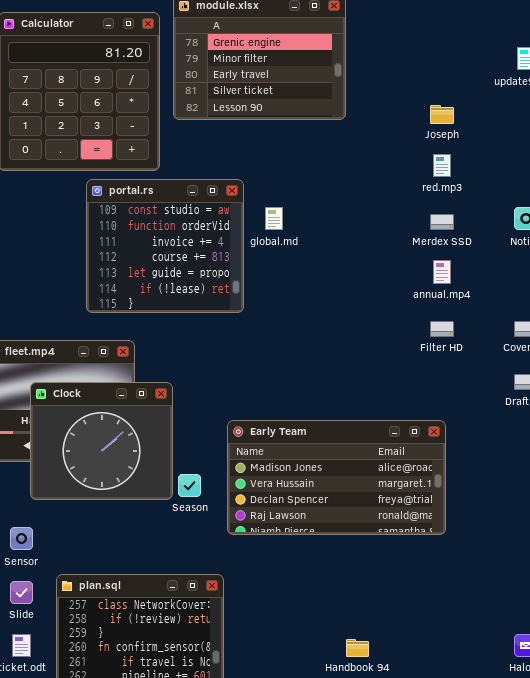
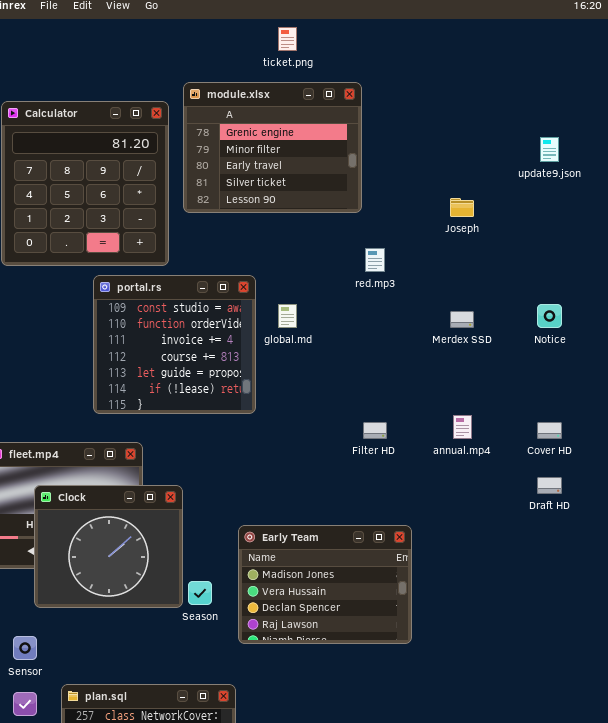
red.mp3: [433,154,451,177] -> [365,248,385,272], moved
annual.mp4: [433,260,451,284] -> [453,415,472,439], moved
Filter HD: [430,321,454,337] -> [363,422,387,439], moved
Early Team: [227,420,446,535] -> [238,525,412,644], resized

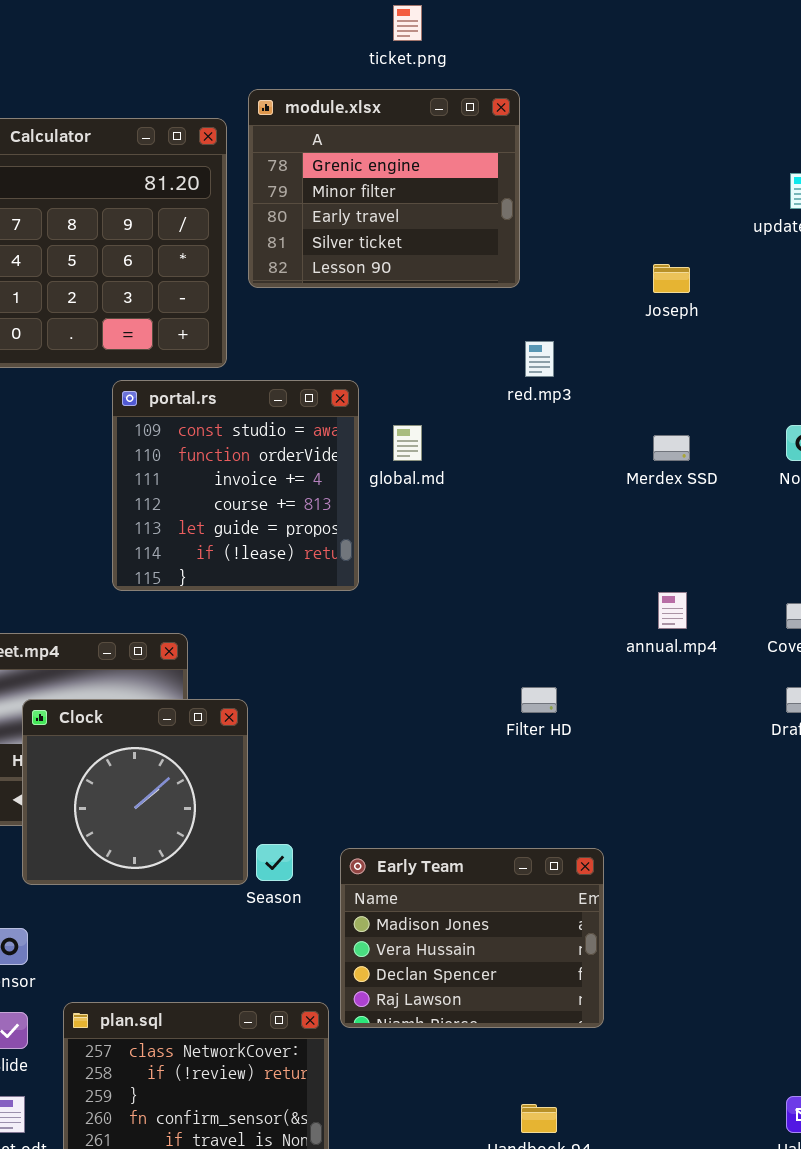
Filter HD: [363,422,387,439] -> [521,687,557,713], moved
Early Team: [238,525,412,644] -> [340,848,604,1028], moved

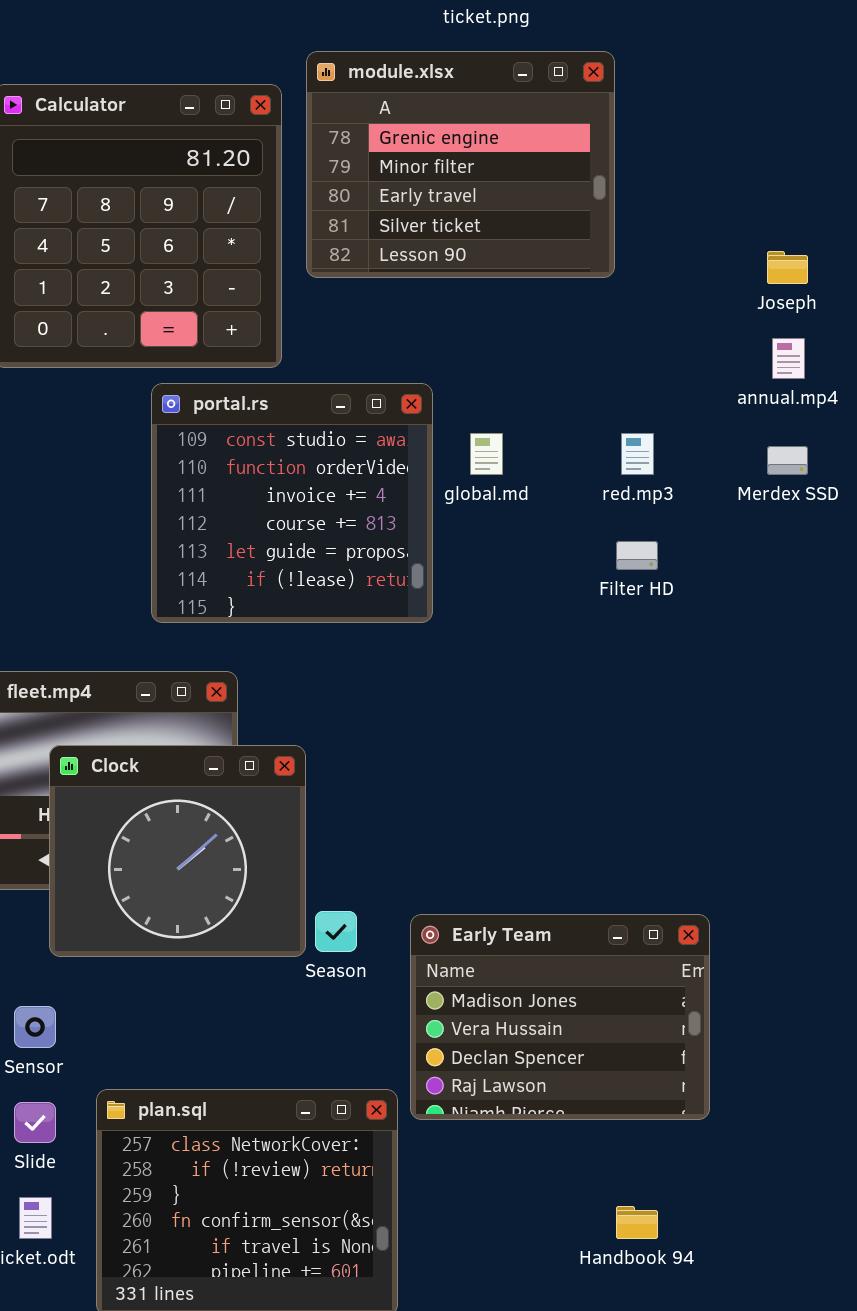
red.mp3: [525,341,554,377] -> [621,433,654,475], moved
annual.mp4: [658,592,687,629] -> [772,338,805,379], moved
Filter HD: [521,687,557,713] -> [616,541,658,570], moved

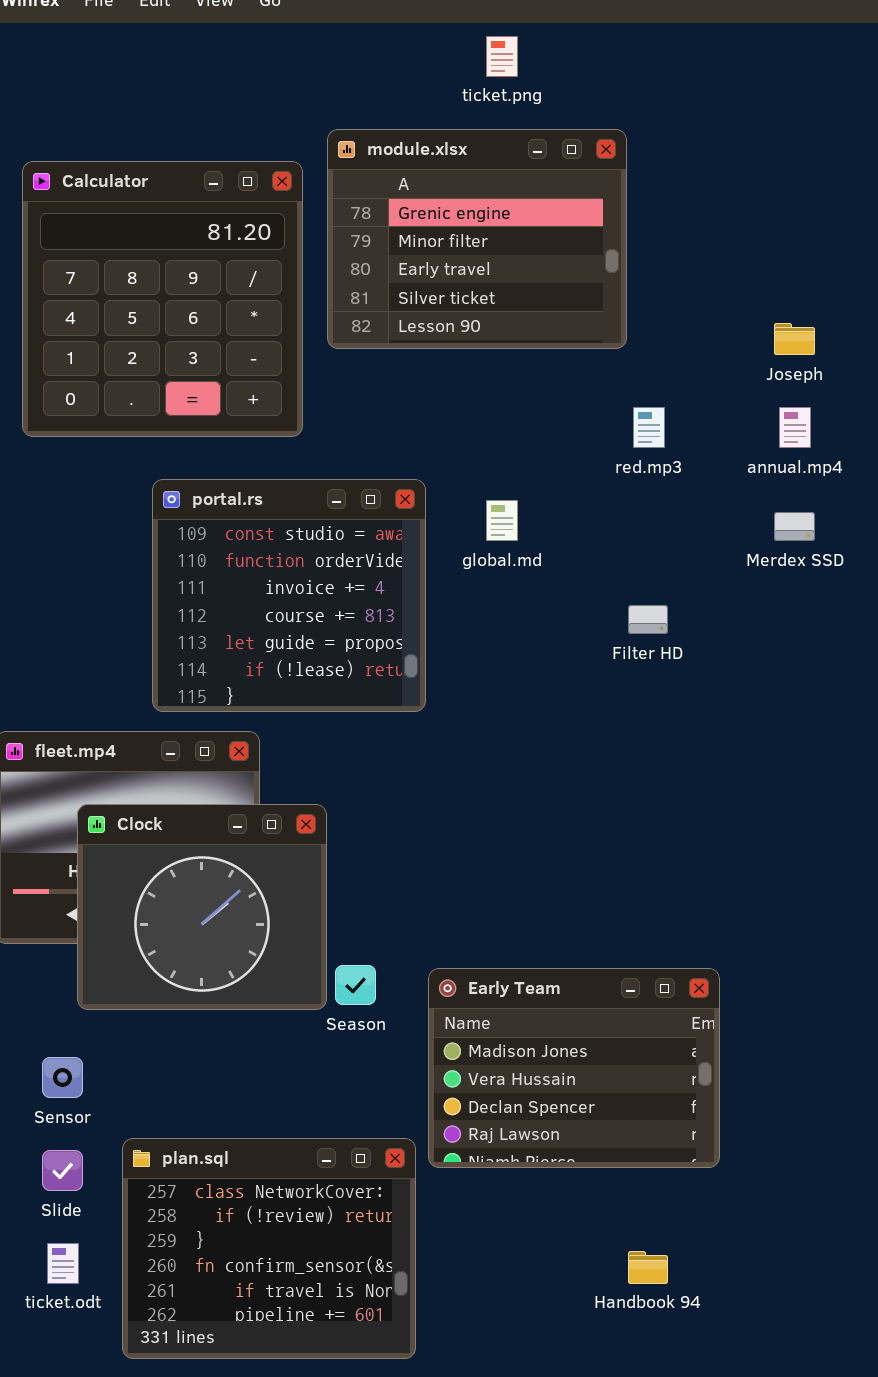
portal.rs: [151,383,433,623] -> [152,479,426,712], moved
red.mp3: [621,433,654,475] -> [633,407,665,448], moved

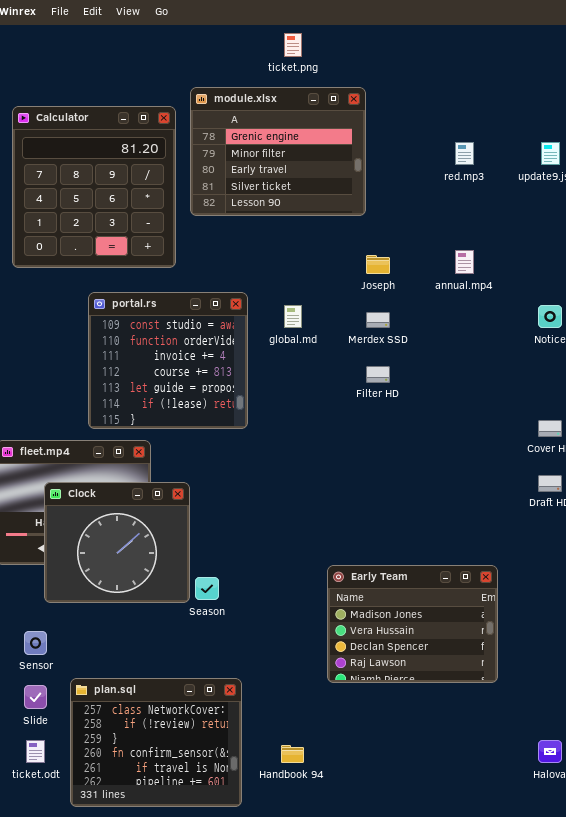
Joseph: [774,323,815,355] -> [366,255,390,274], moved
red.mp3: [633,407,665,448] -> [455,142,474,165], moved
Merdex SSD: [774,512,815,541] -> [366,312,390,328], moved
Early Team: [428,968,720,1168] -> [327,565,498,683], moved
Handbook 94: [628,1251,668,1284] -> [281,745,304,763], moved

